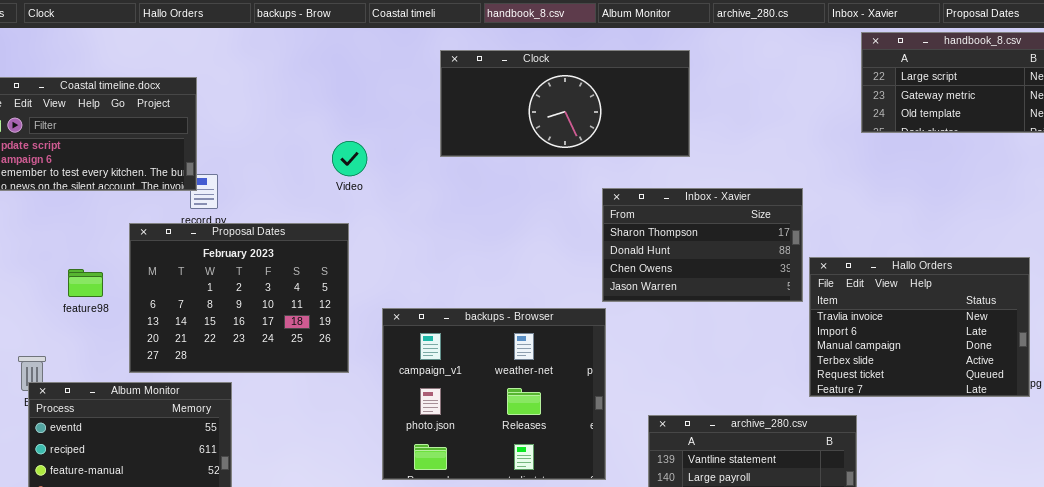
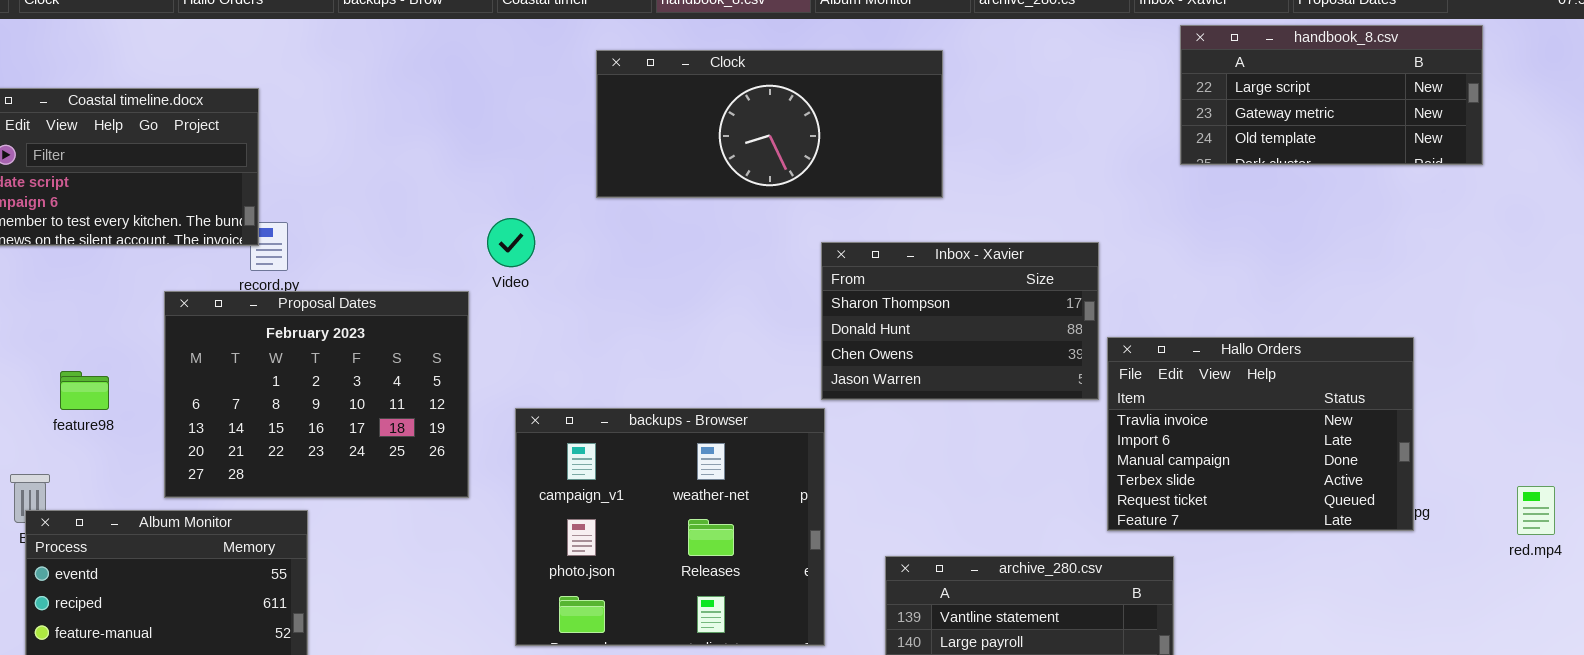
Video: [332,141,367,176] -> [487,218,535,267], moved
feature98: [68,269,103,297] -> [60,371,109,410], moved

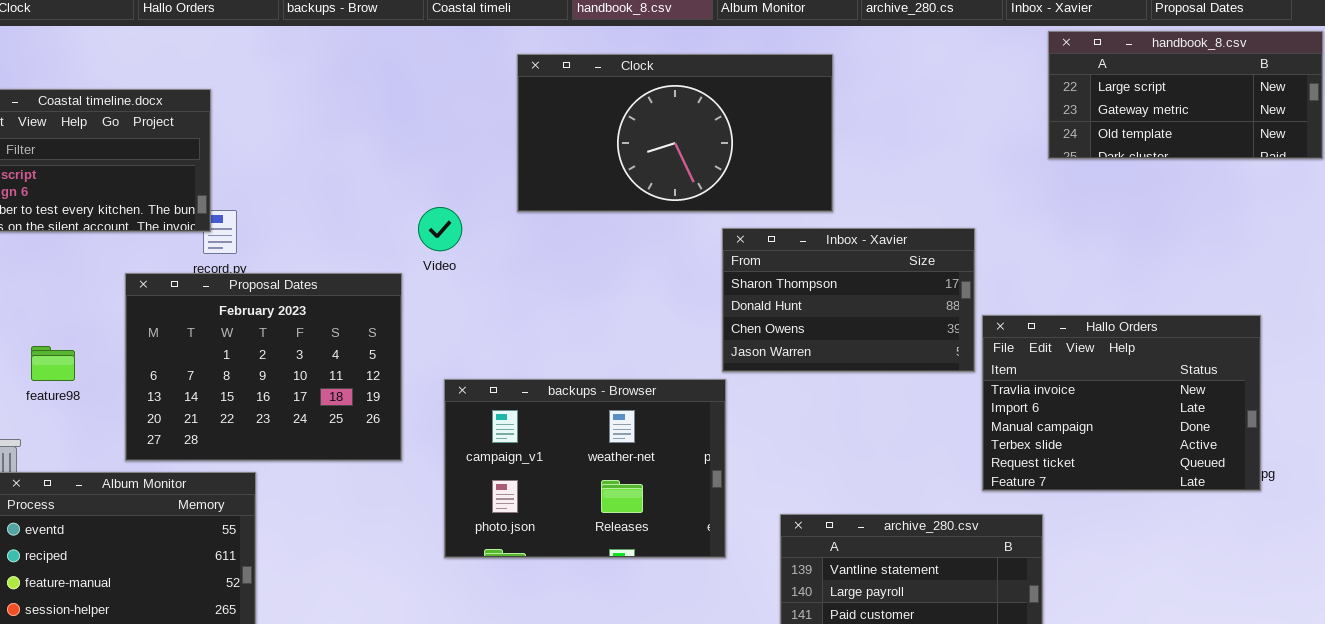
Clock: [596,50,943,198] -> [517,54,833,212], resized
backups - Browser: [515,408,825,646] -> [444,379,726,558], resized

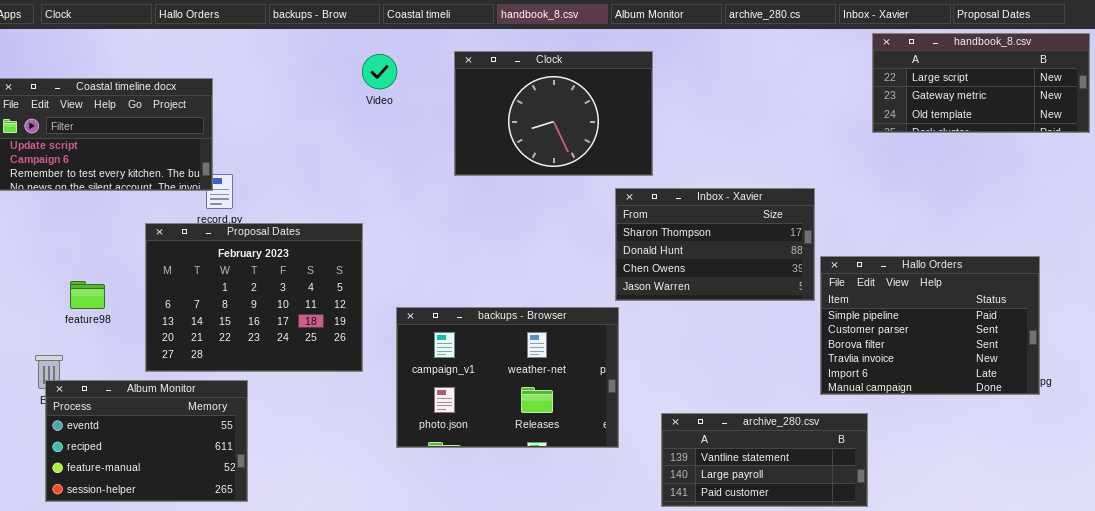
Clock: [517,54,833,212] -> [454,51,653,176], resized
Video: [418,207,462,251] -> [362,54,397,89], moved
Hallo Orders: [982,315,1261,491] -> [820,256,1040,395], scrolled up 3 rows

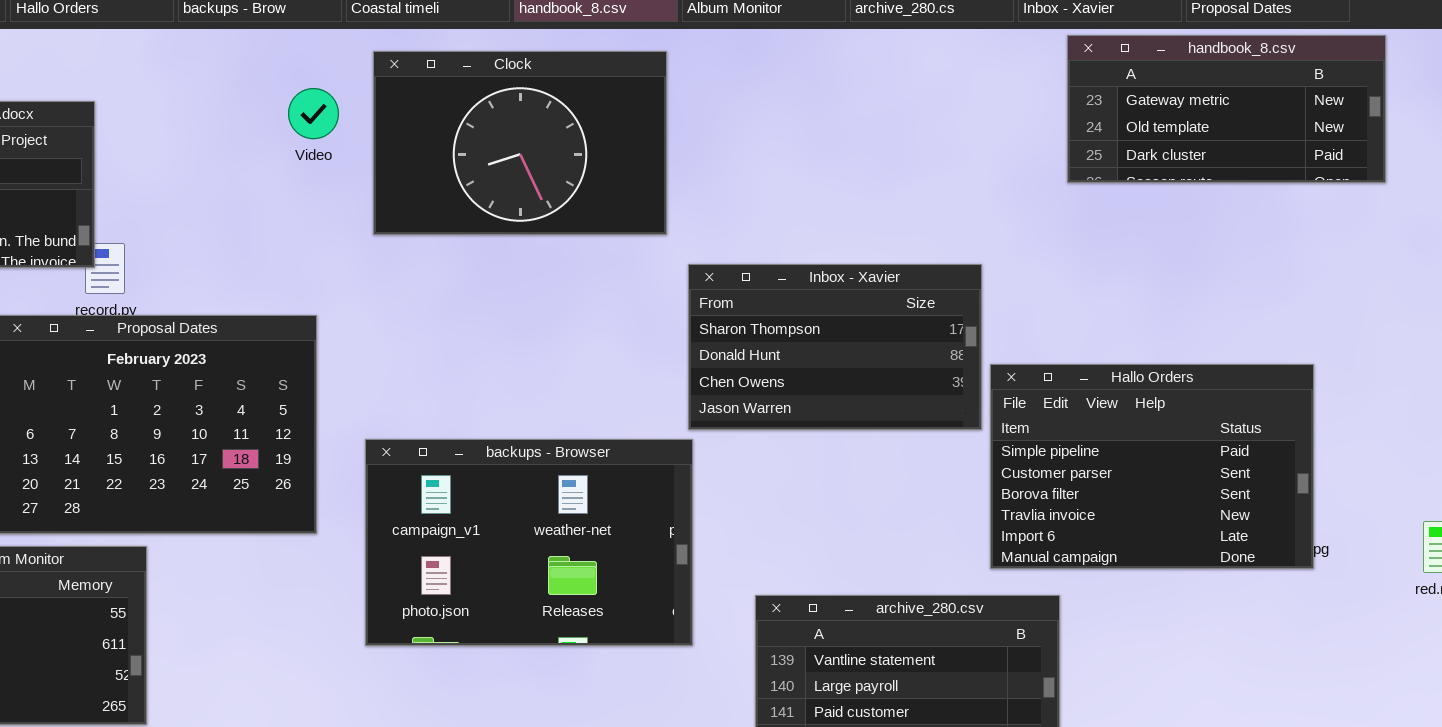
handbook_8.csv: [872,33,1090,133] -> [1067,35,1386,183], scrolled down 1 row
Clock: [454,51,653,176] -> [373,51,667,235], moved
Video: [362,54,397,89] -> [288,88,339,139], moved

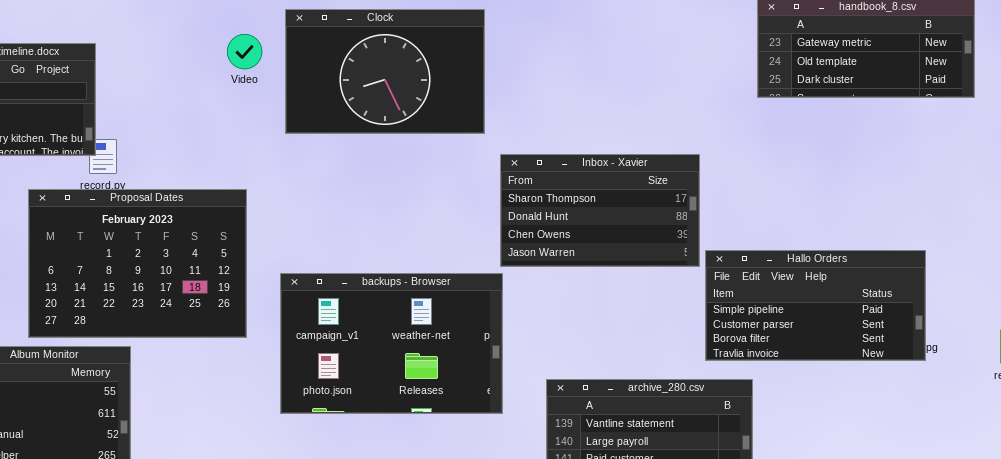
Hallo Orders: [990,364,1314,569] -> [705,250,926,361], resized

